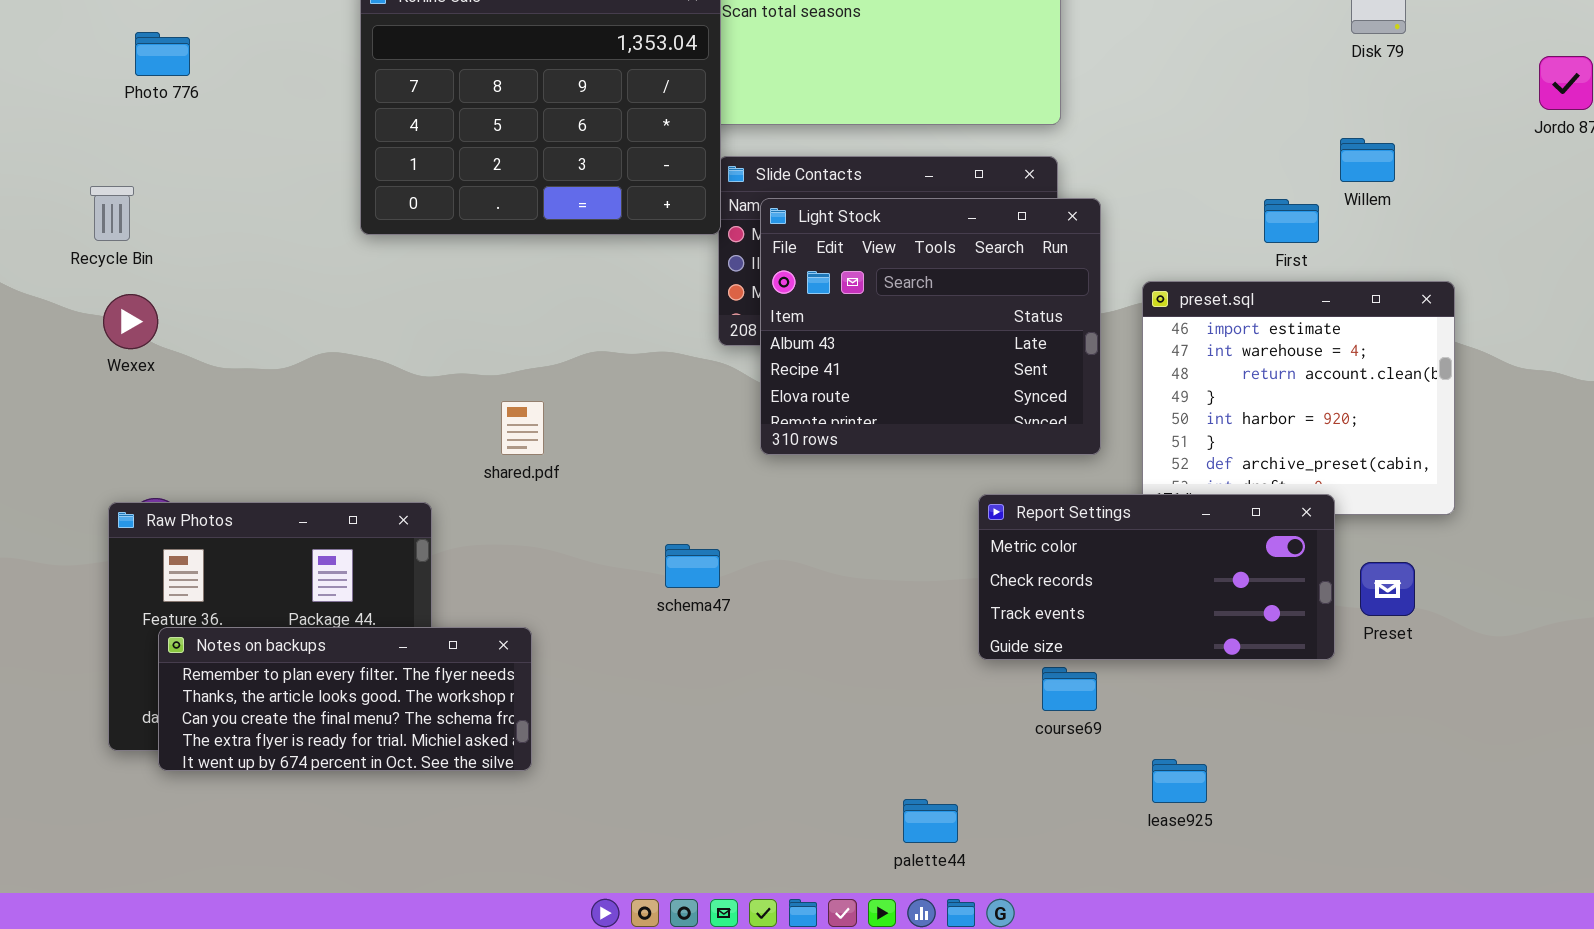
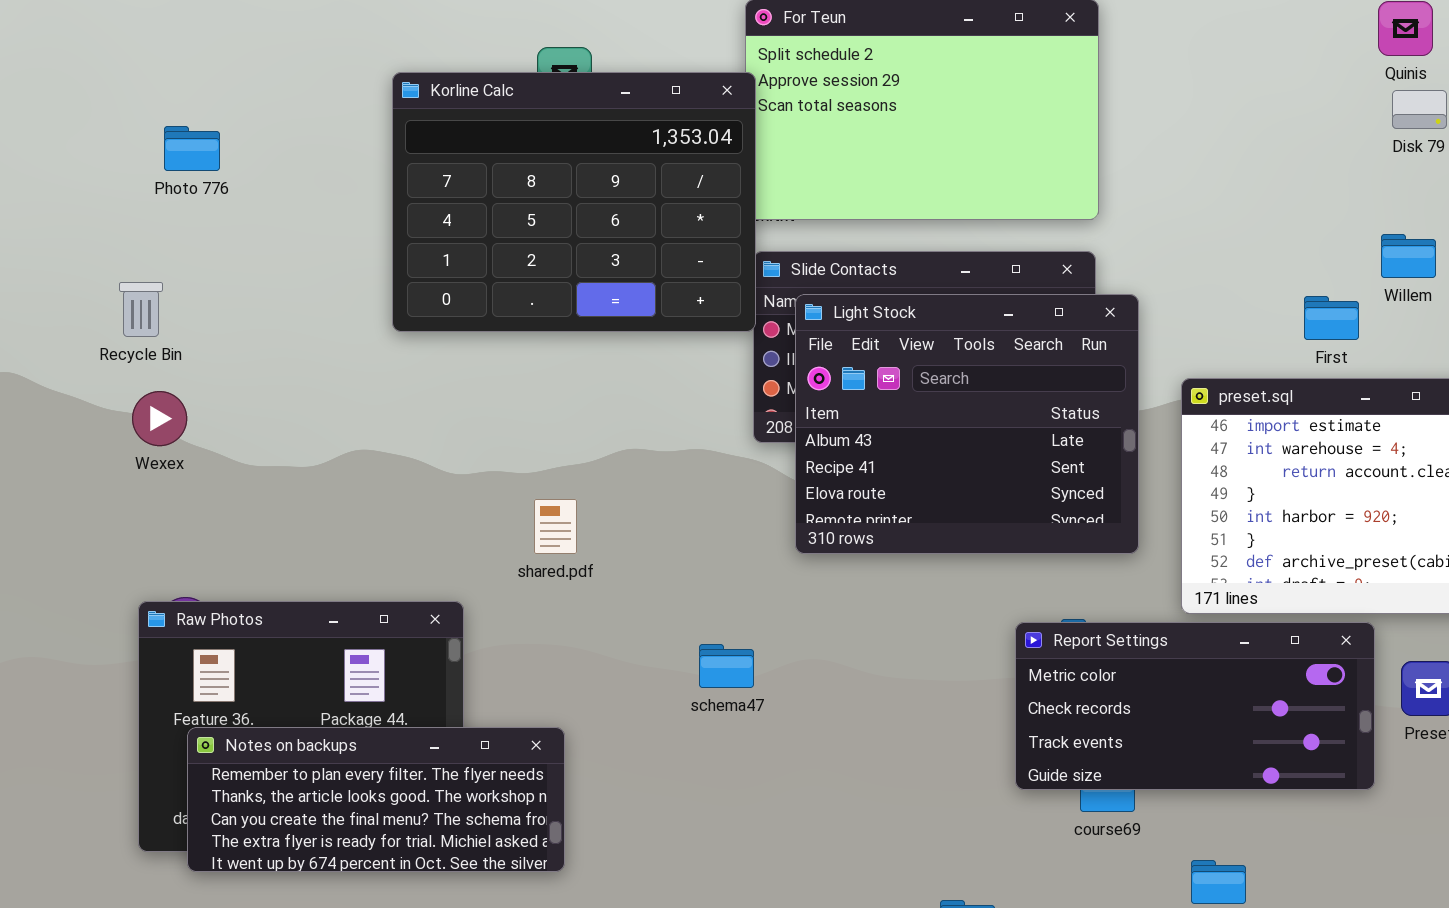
Report Settings: [978,494,1335,660] -> [1015,622,1375,790], moved

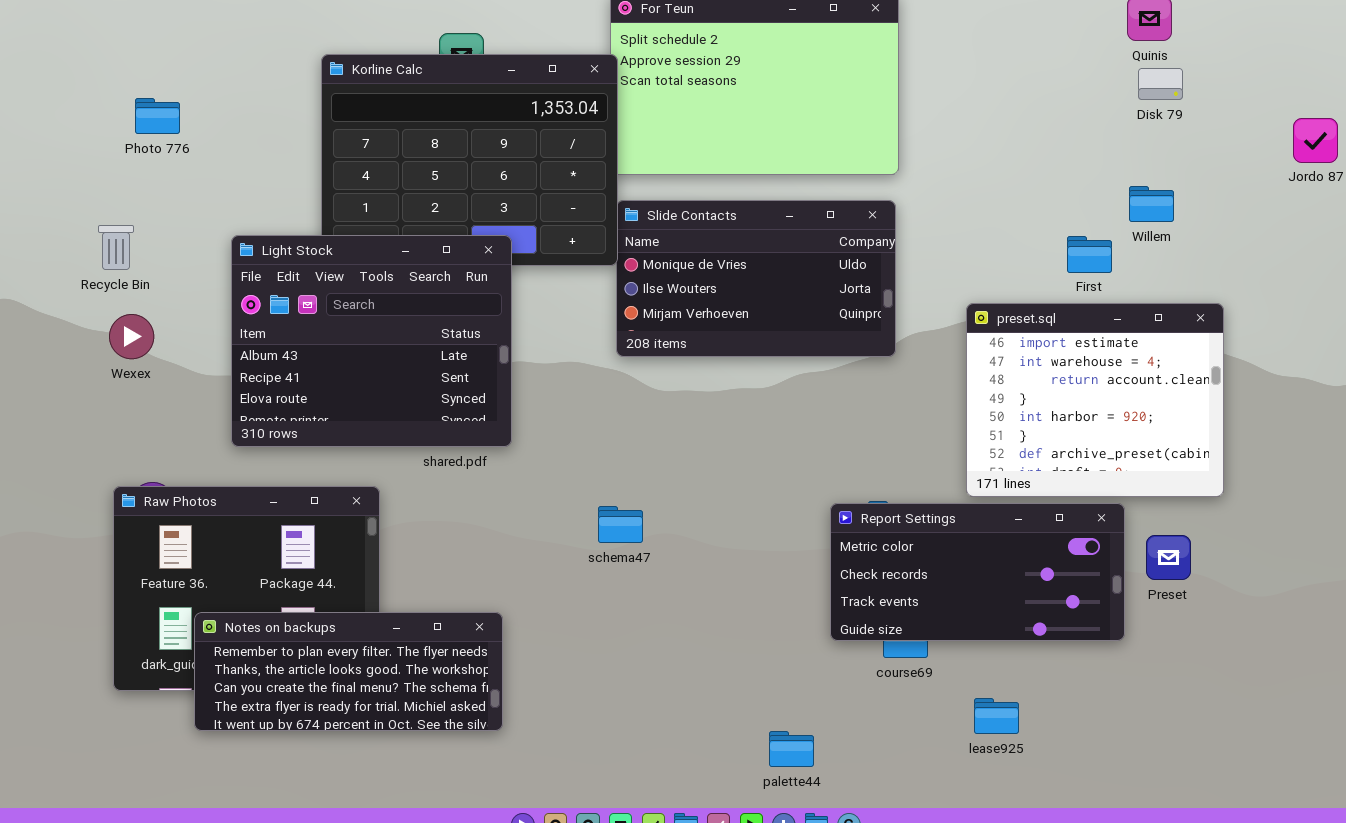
Light Stock: [795,294,1139,554] -> [231,235,512,447], moved
schema47: [699,644,754,688] -> [598,506,643,543], moved
Notes on backups: [187,727,565,872] -> [194,612,503,731], moved

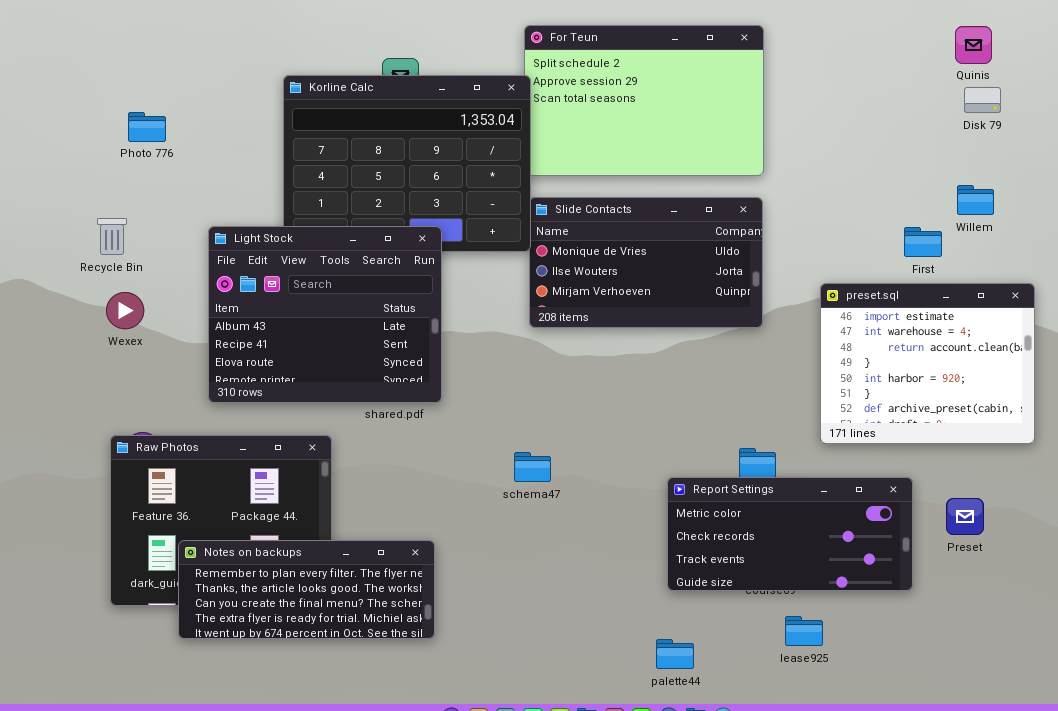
Report Settings: [830,503,1125,641] -> [667,477,913,591], moved
Preset: [1146,535,1191,580] -> [946,498,984,535], moved
lease925: [974,698,1019,734] -> [785,616,823,646], moved

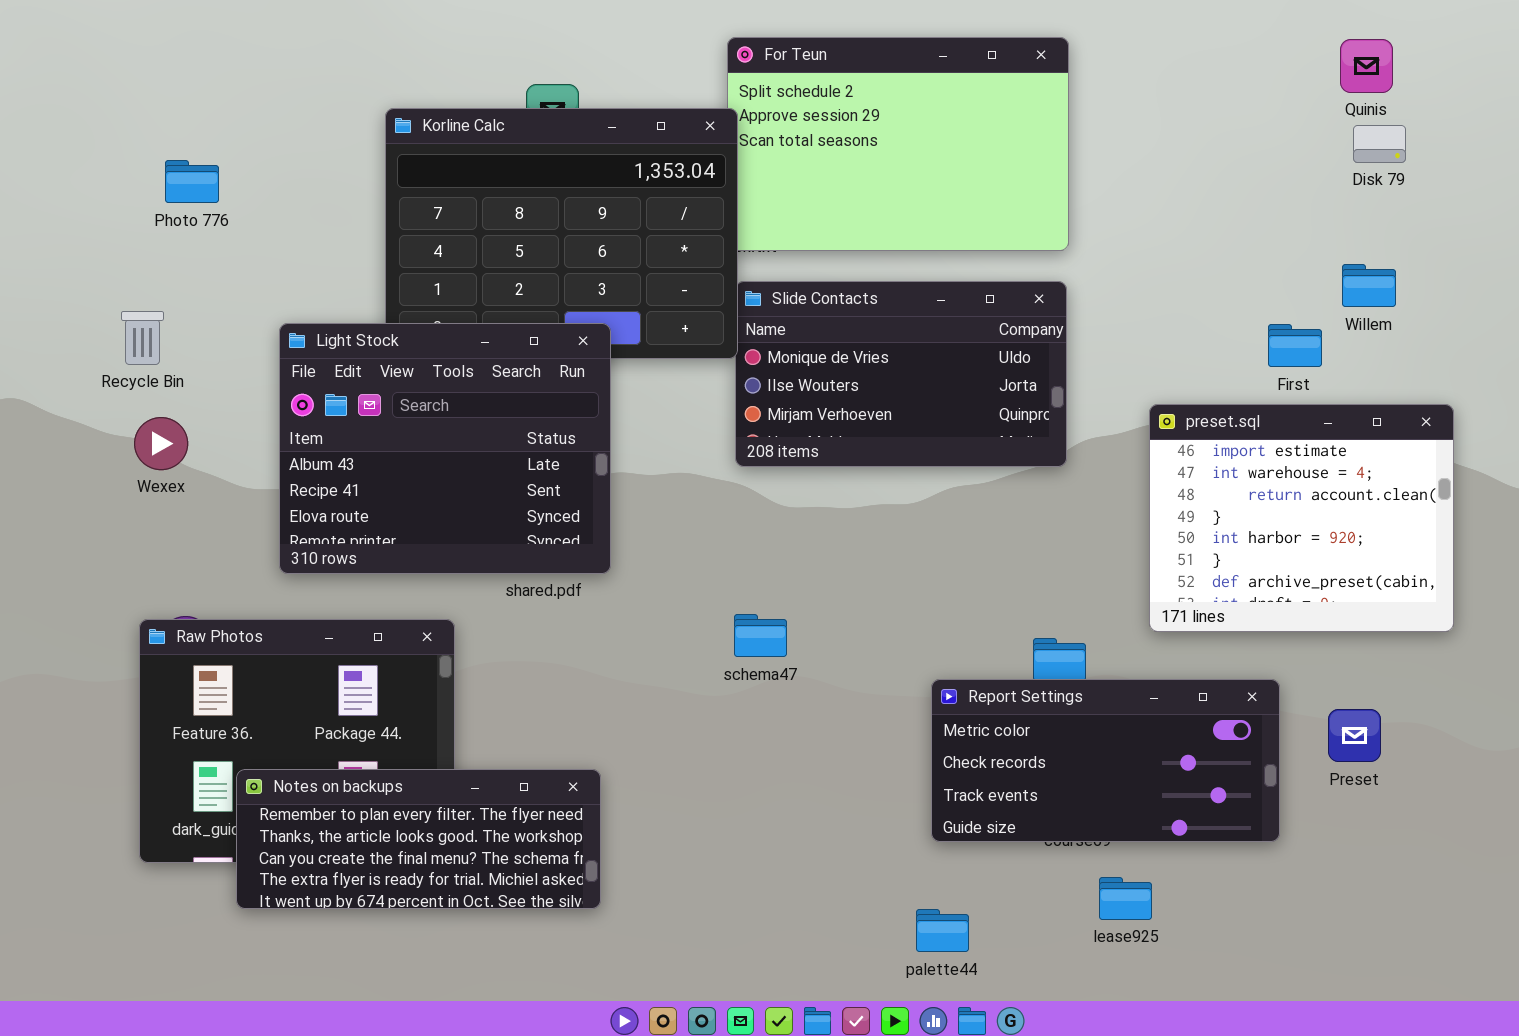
schema47: [514,452,551,482] -> [734,614,787,657], moved

